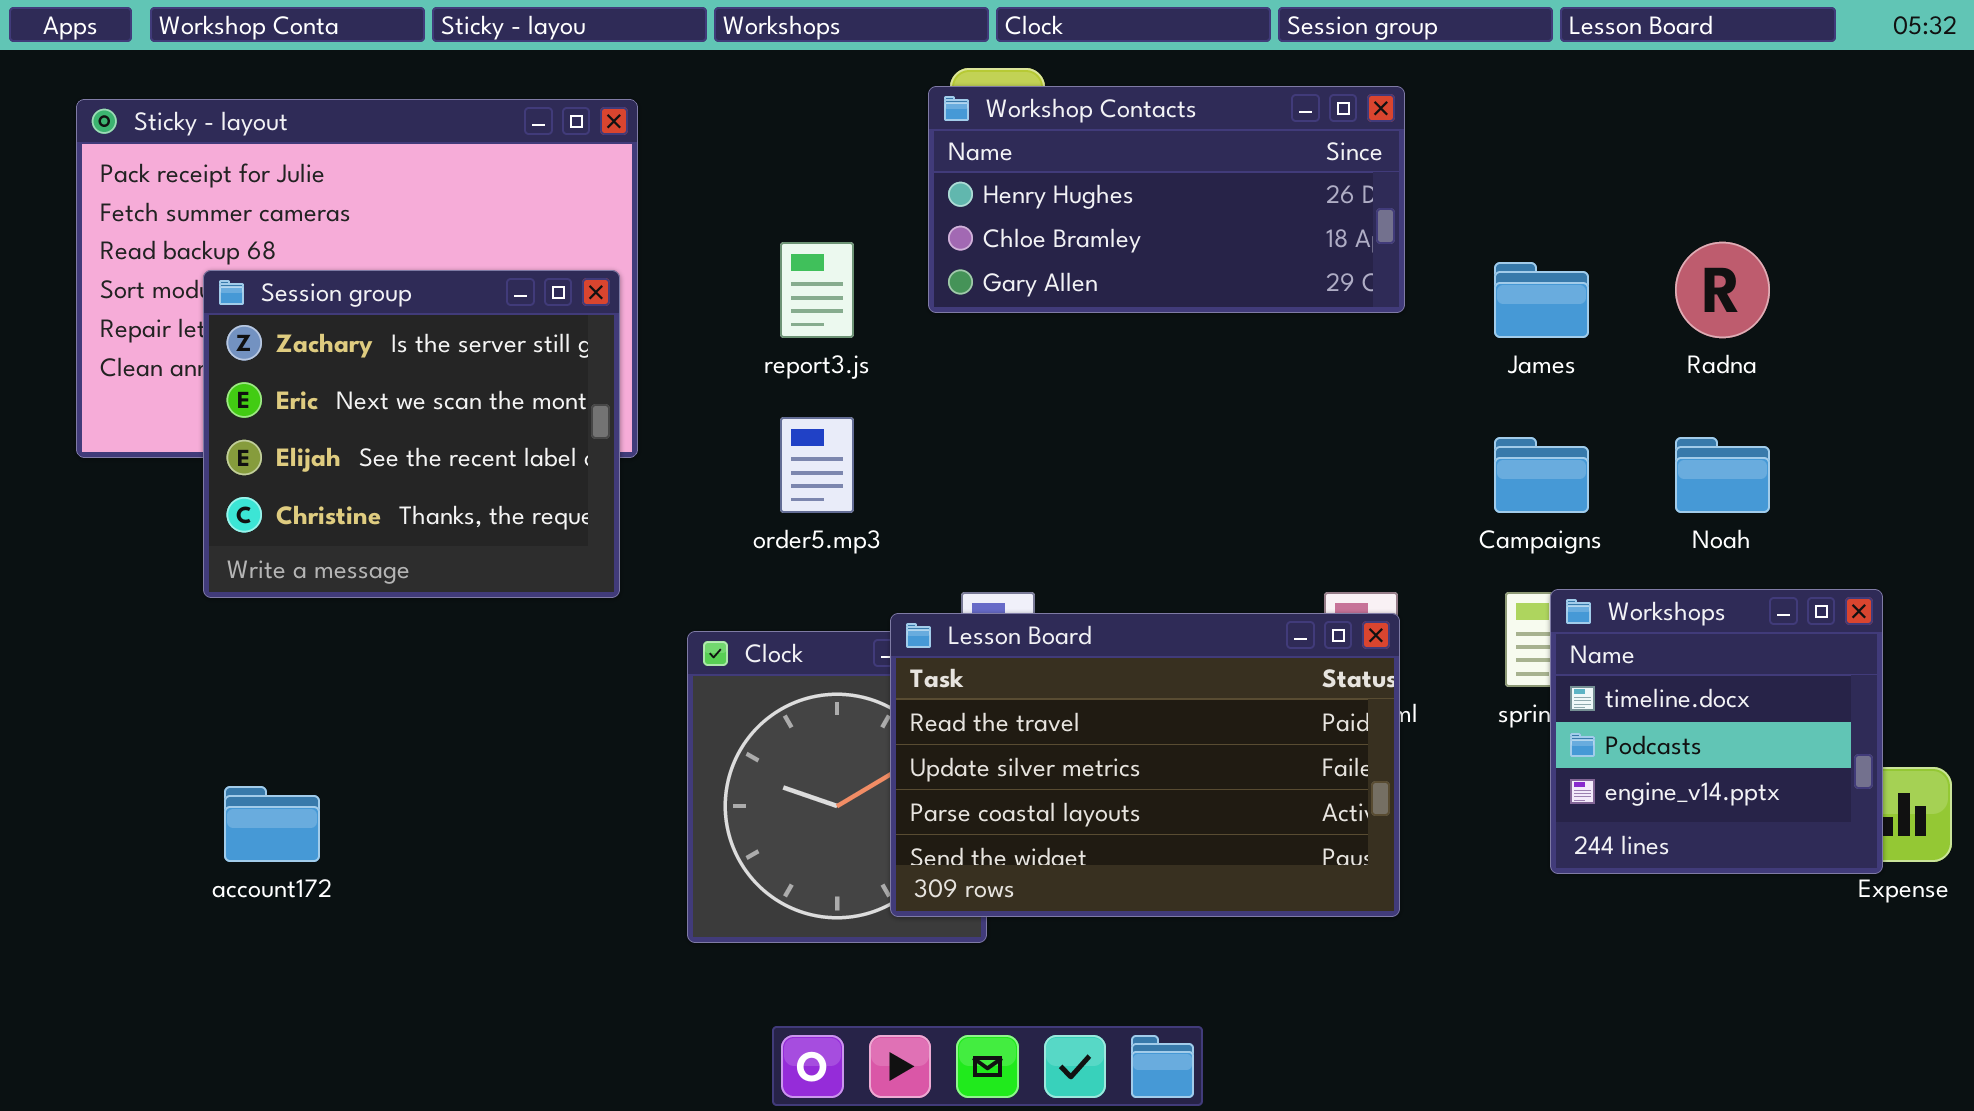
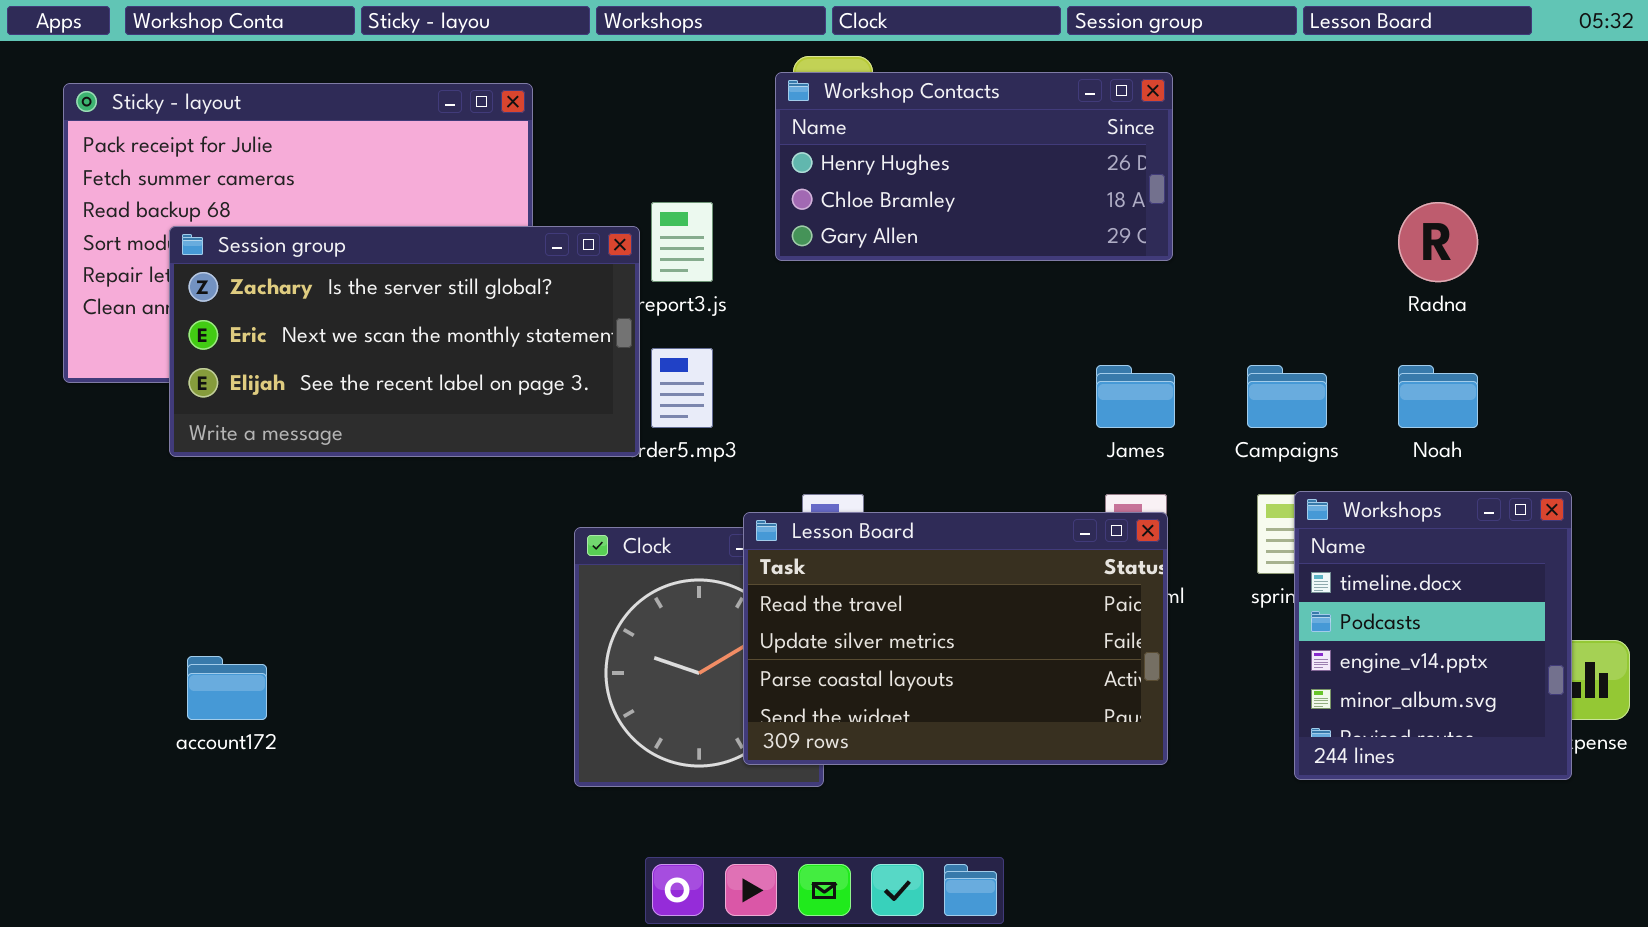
James: [1494,262,1589,338] -> [1096,365,1175,428], moved
Session group: [203,270,620,598] -> [169,226,640,457], resized
Workshops: [1550,589,1883,874] -> [1294,491,1572,780], resized

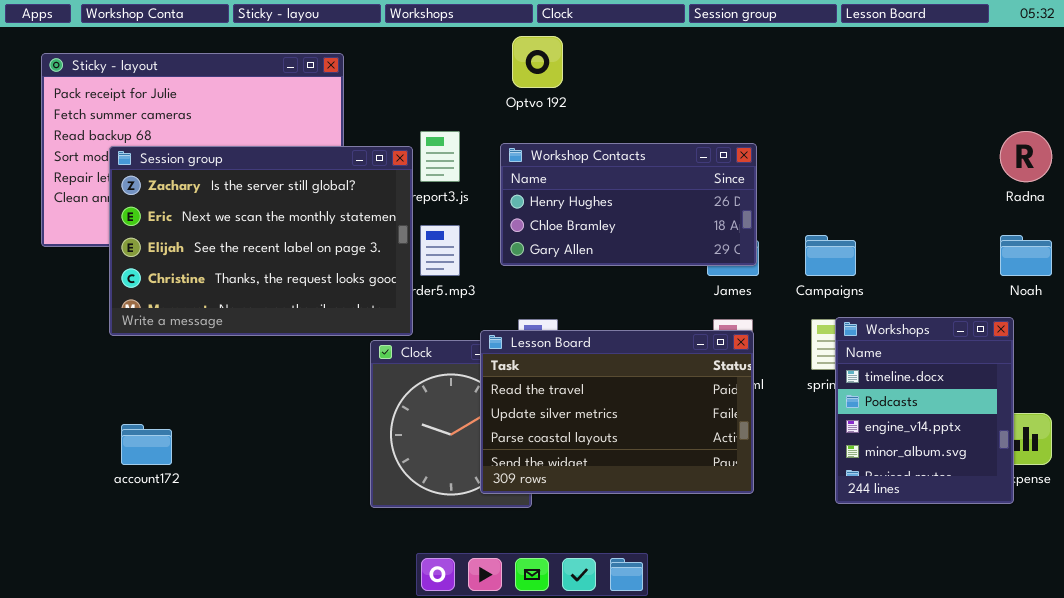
Workshop Contacts: [775,72,1173,261] -> [500,143,757,266], moved
Radna: [1398,202,1478,282] -> [1000,131,1052,182], moved
Session group: [169,226,640,457] -> [109,146,413,336], resized
Noah: [1398,365,1478,428] -> [1000,235,1052,276], moved

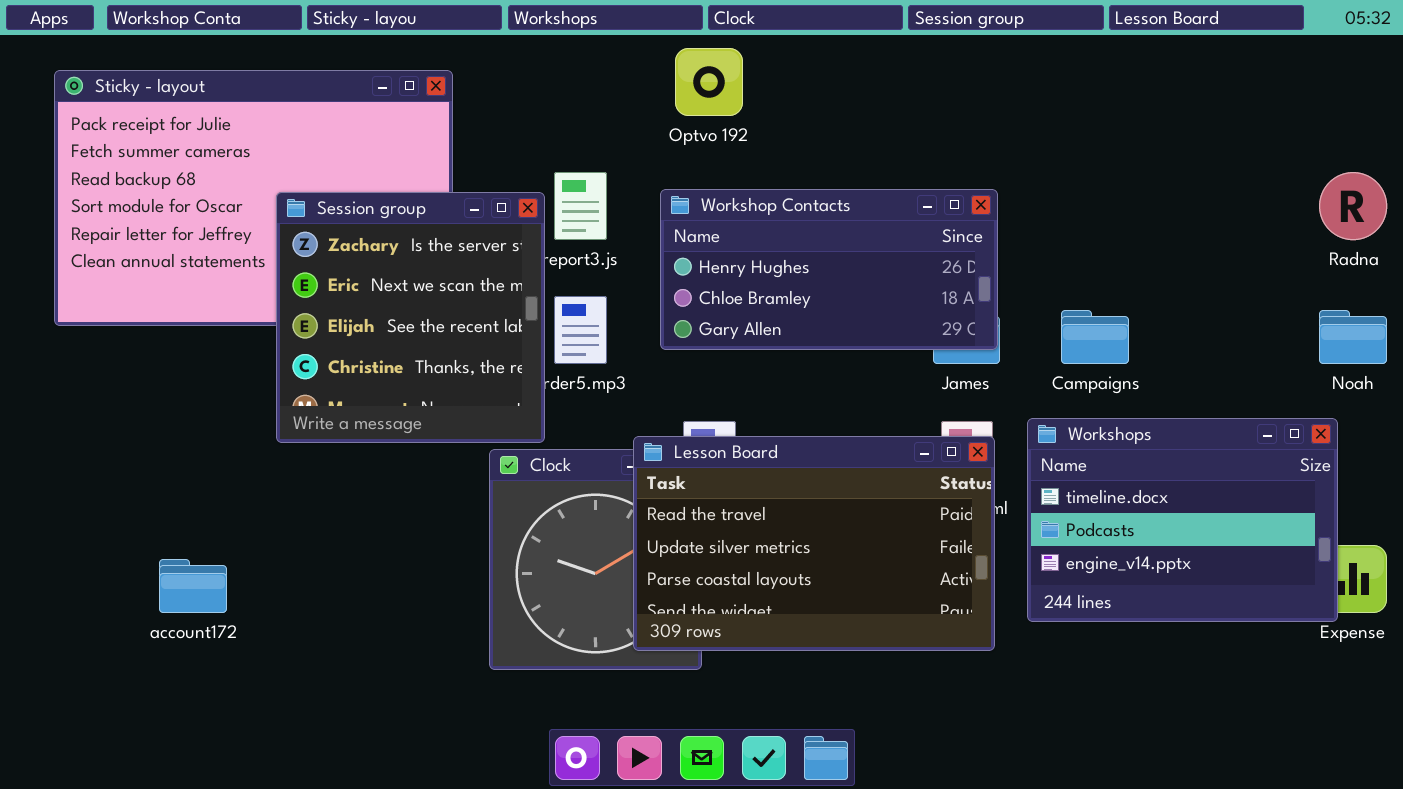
Session group: [109,146,413,336] -> [276,192,545,443], resized
Workshops: [835,317,1014,504] -> [1027,418,1338,622], resized

